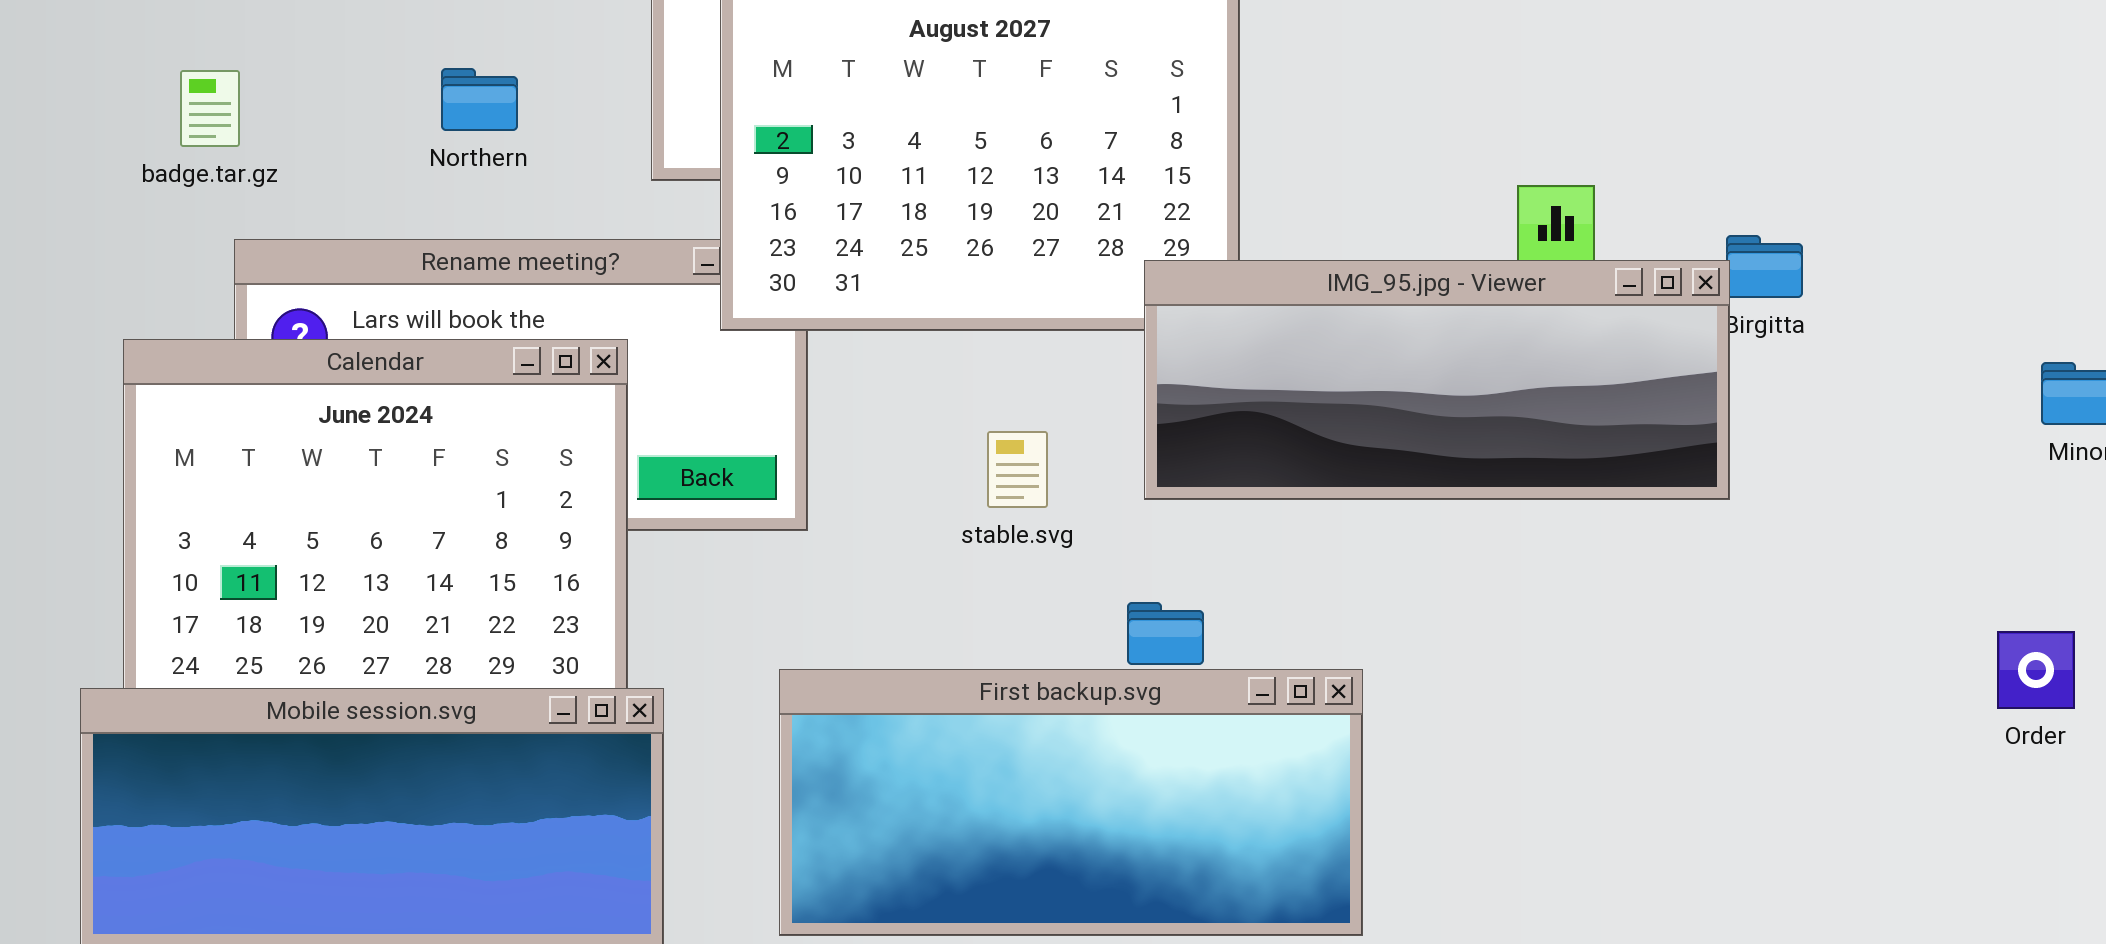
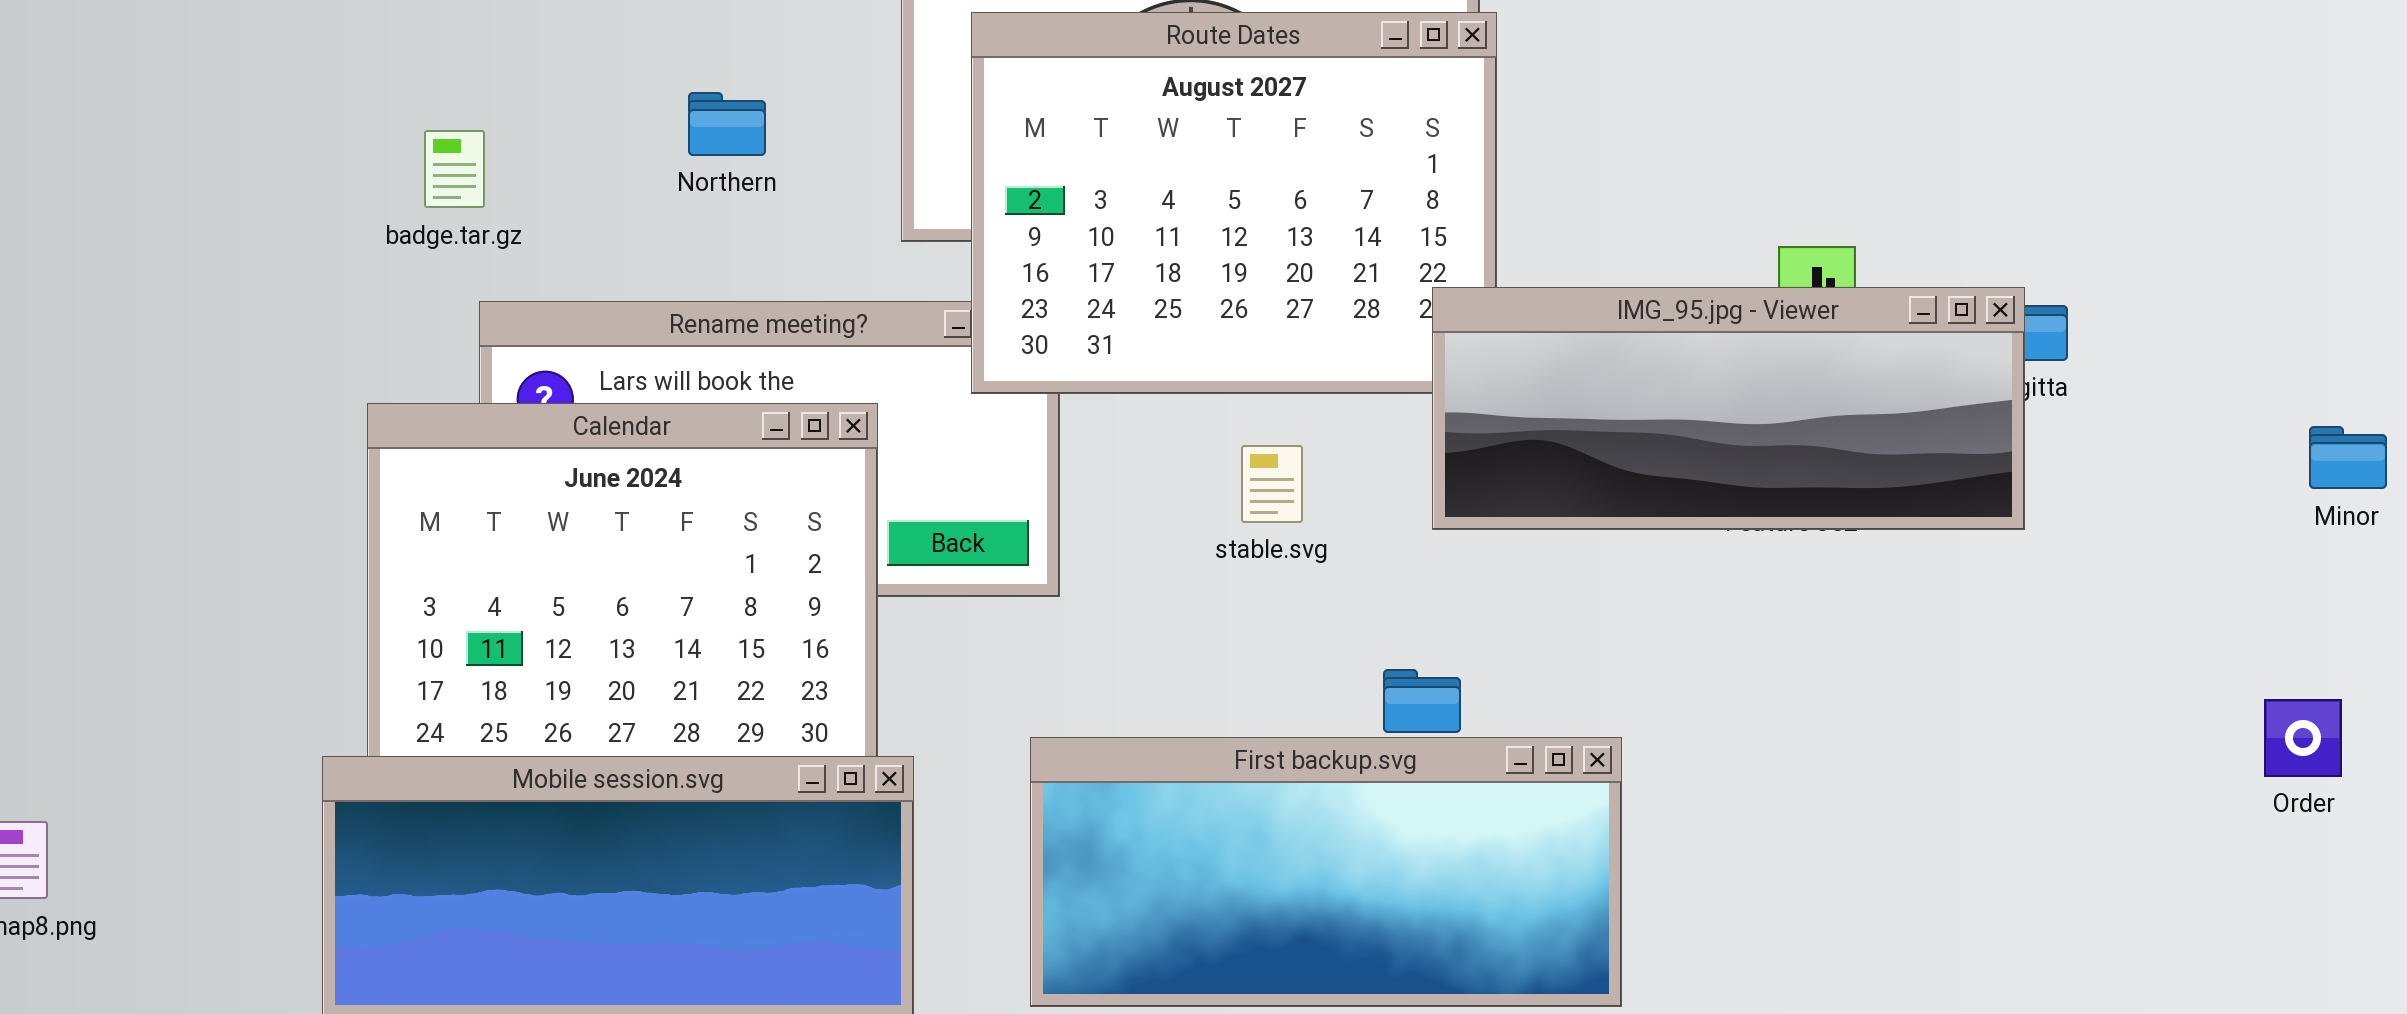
Northern: [441,68,518,131] -> [688,92,766,156], moved
IMG_95.jpg - Viewer: [1144,260,1730,500] -> [1432,287,2025,530], moved
stable.svg: [987,431,1048,508] -> [1241,445,1303,523], moved

